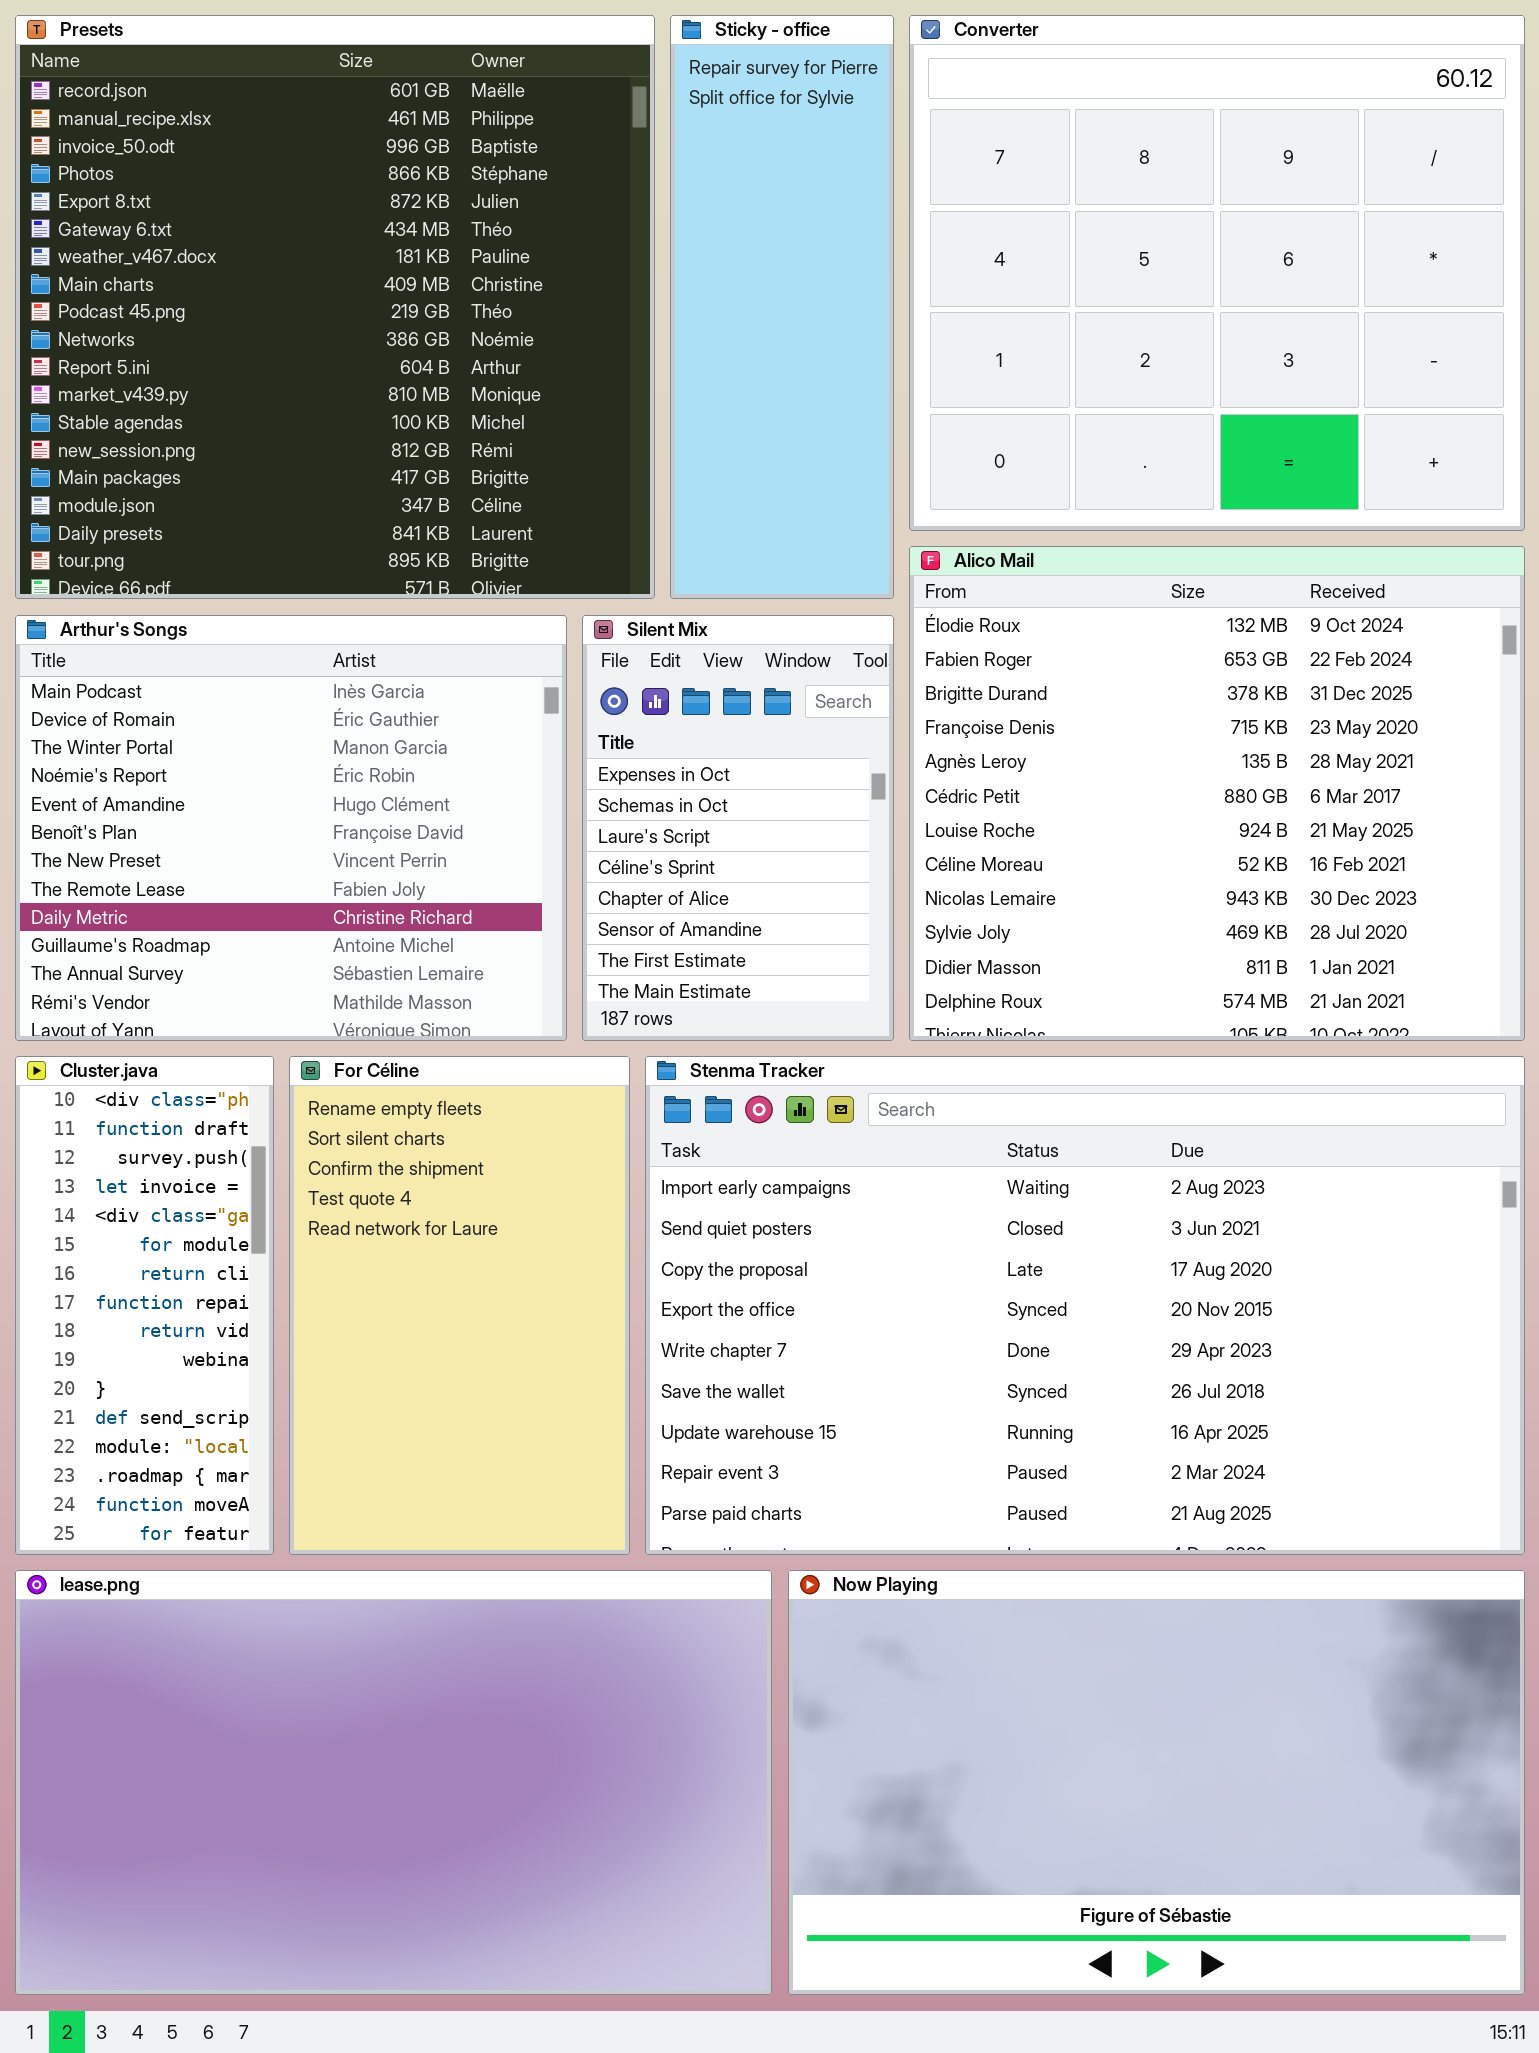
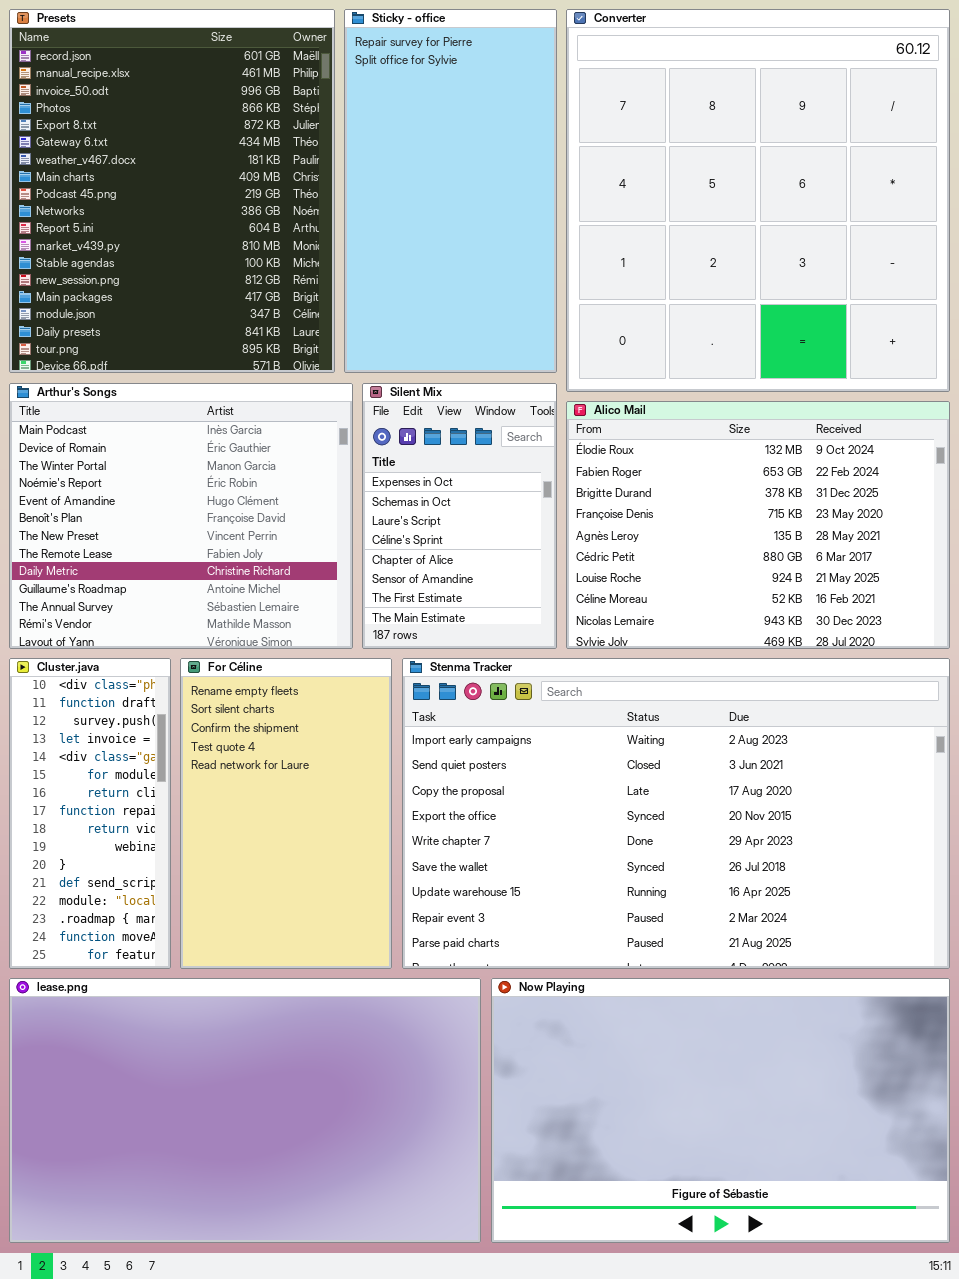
Presets: [15,15,655,599] -> [9,9,335,373], resized
Sticky - office: [670,15,894,599] -> [344,9,557,373], resized
Converter: [909,15,1525,531] -> [566,9,950,392], resized
Alico Mail: [909,546,1525,1041] -> [566,401,950,649], resized

